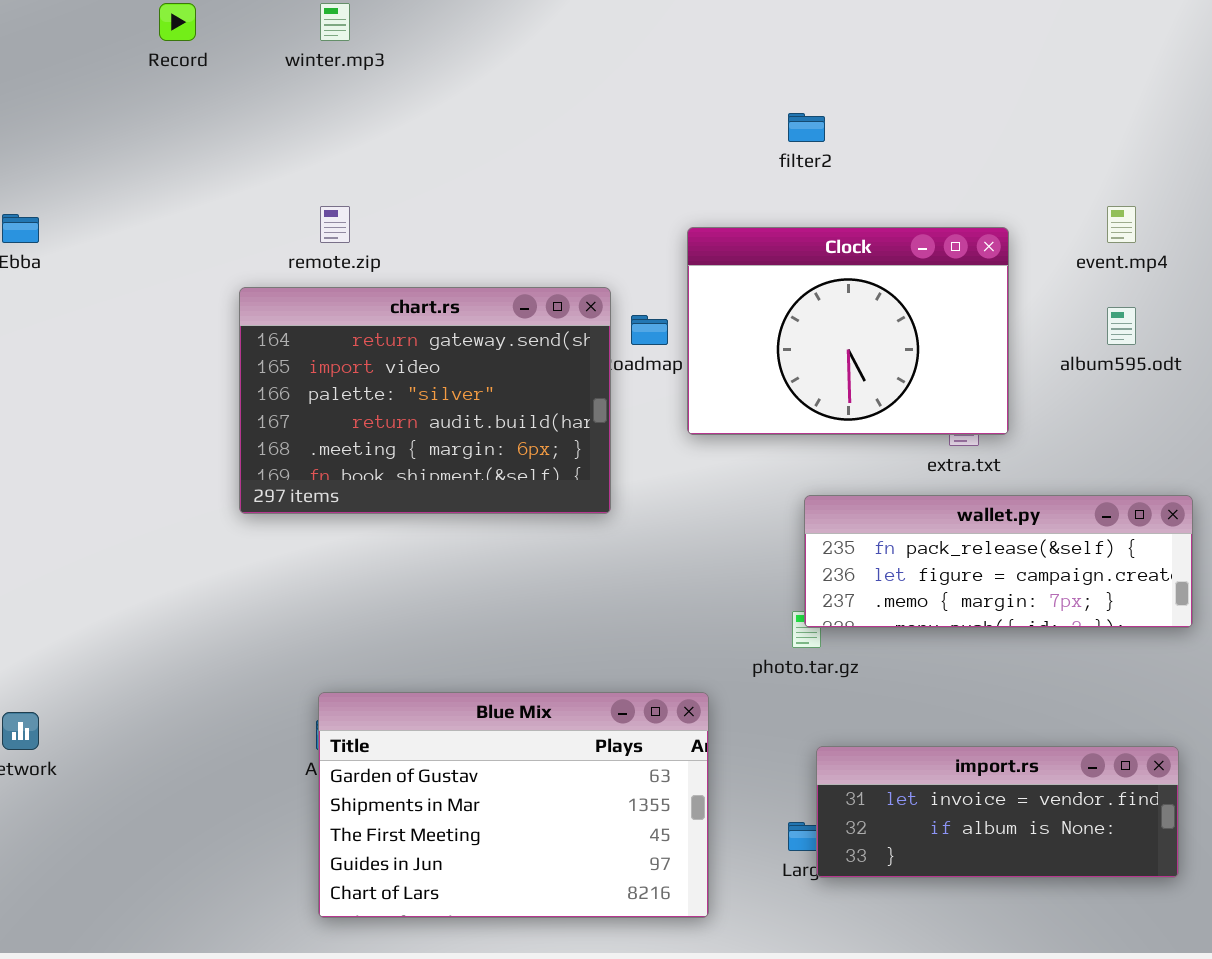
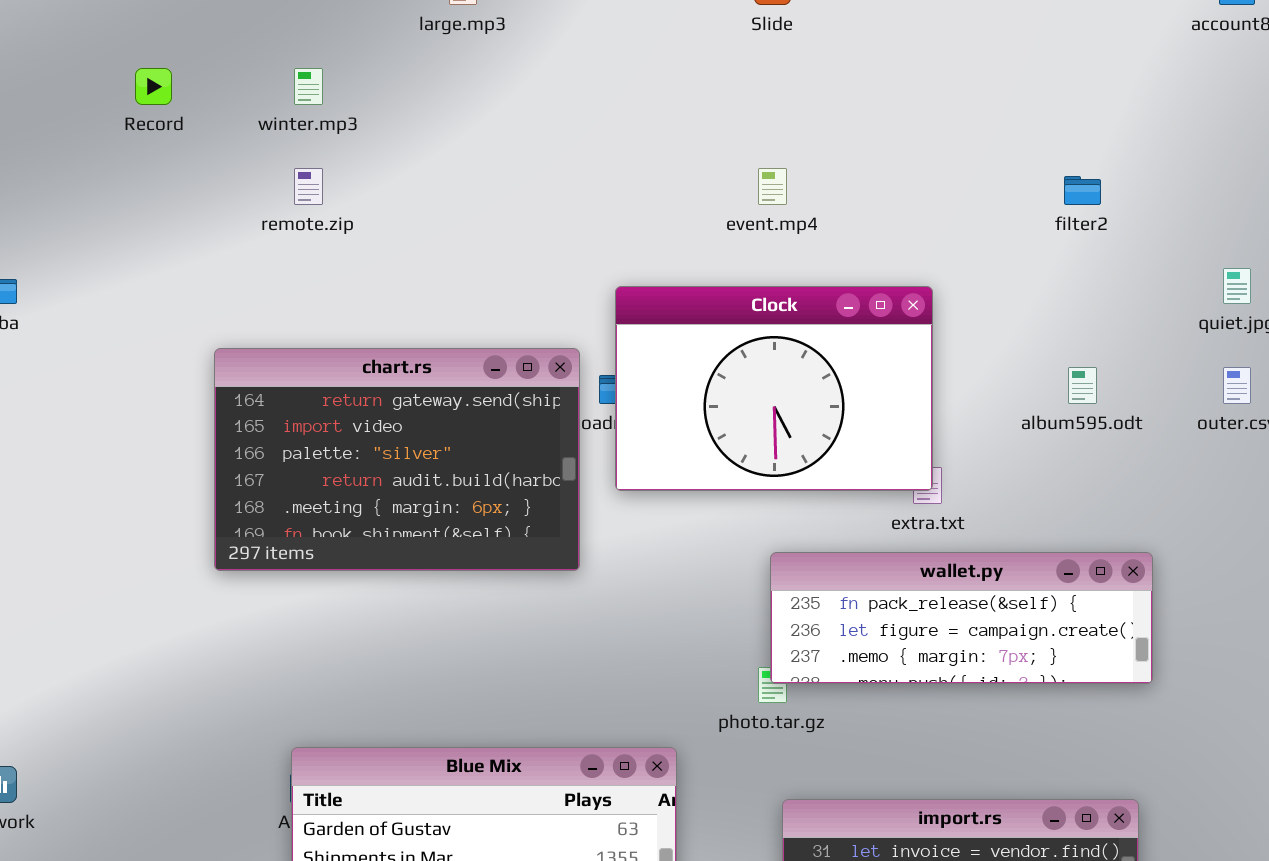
filter2: [788,113,825,142] -> [1064,176,1101,205], moved
remote.zip: [320,206,350,243] -> [294,168,323,205], moved
event.mp4: [1107,206,1136,243] -> [758,168,787,205], moved
Clock: [687,227,1009,435] -> [615,286,933,491], moved

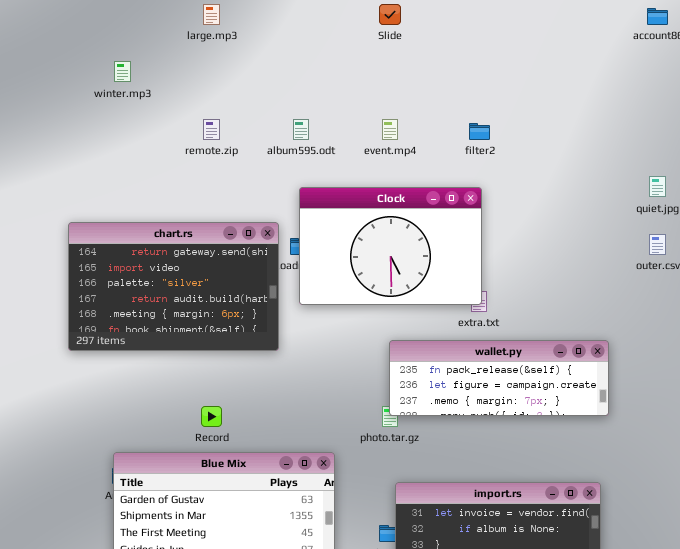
Record: [135,68,172,105] -> [201,406,222,427], moved
remote.zip: [294,168,323,205] -> [203,119,220,140], moved
filter2: [1064,176,1101,205] -> [469,123,490,140], moved
album595.odt: [1068,367,1097,404] -> [293,119,309,140], moved

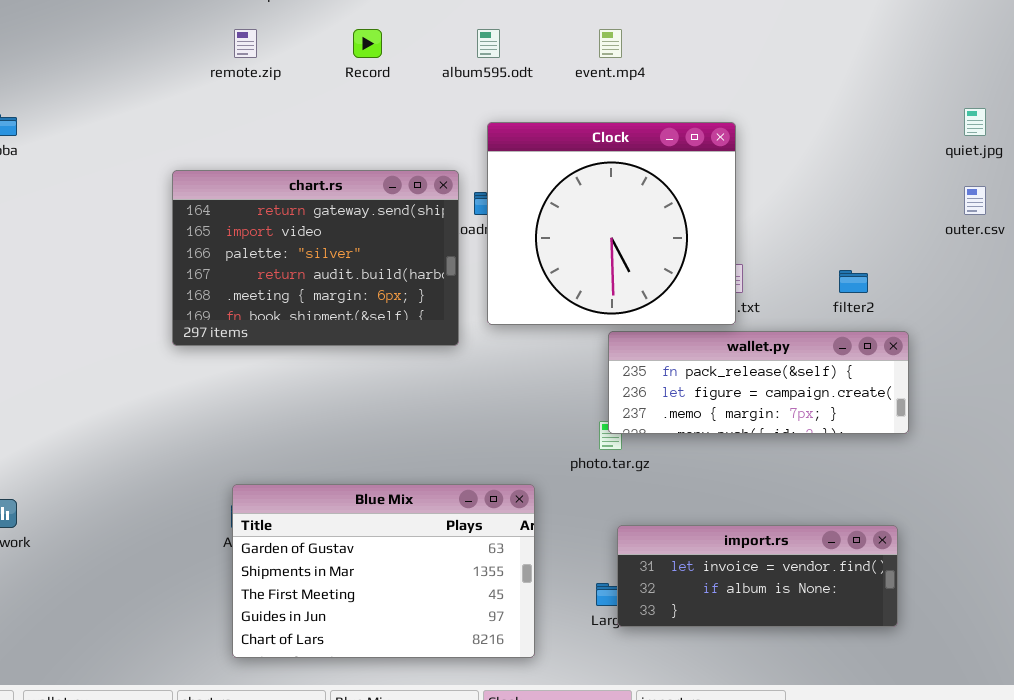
remote.zip: [203,119,220,140] -> [234,29,257,58], moved
filter2: [469,123,490,140] -> [839,270,868,293], moved
Clock: [299,187,482,305] -> [487,122,736,325], resized
Record: [201,406,222,427] -> [353,29,382,58], moved

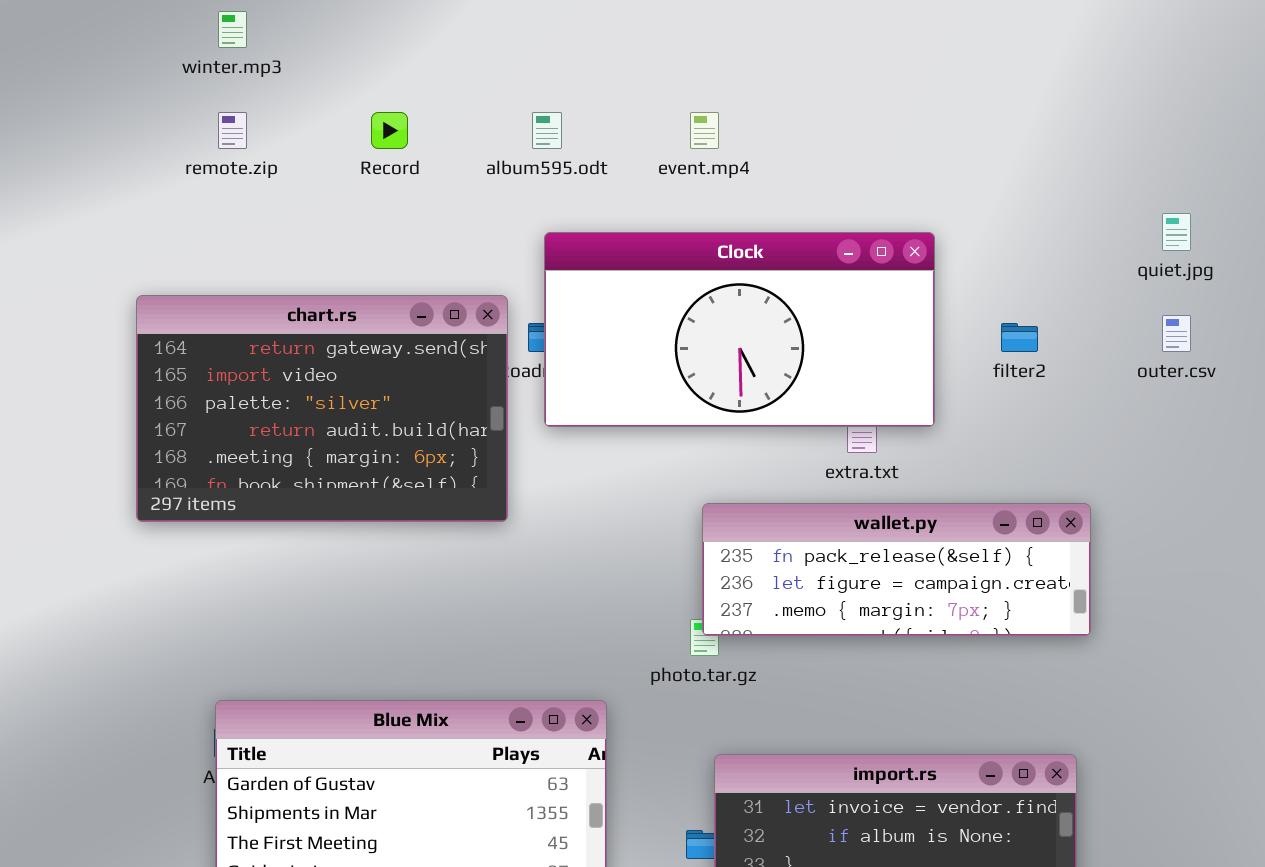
Clock: [487,122,736,325] -> [544,232,935,427], resized
filter2: [839,270,868,293] -> [1001,323,1038,352], moved

